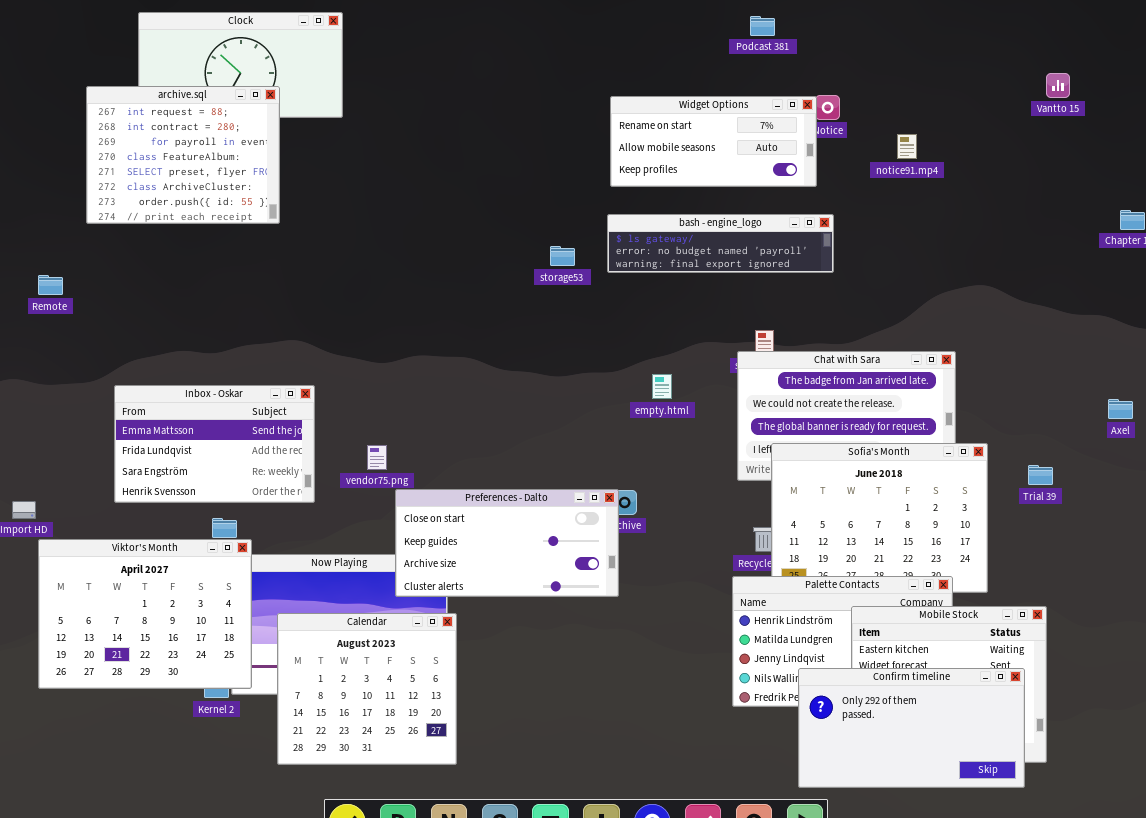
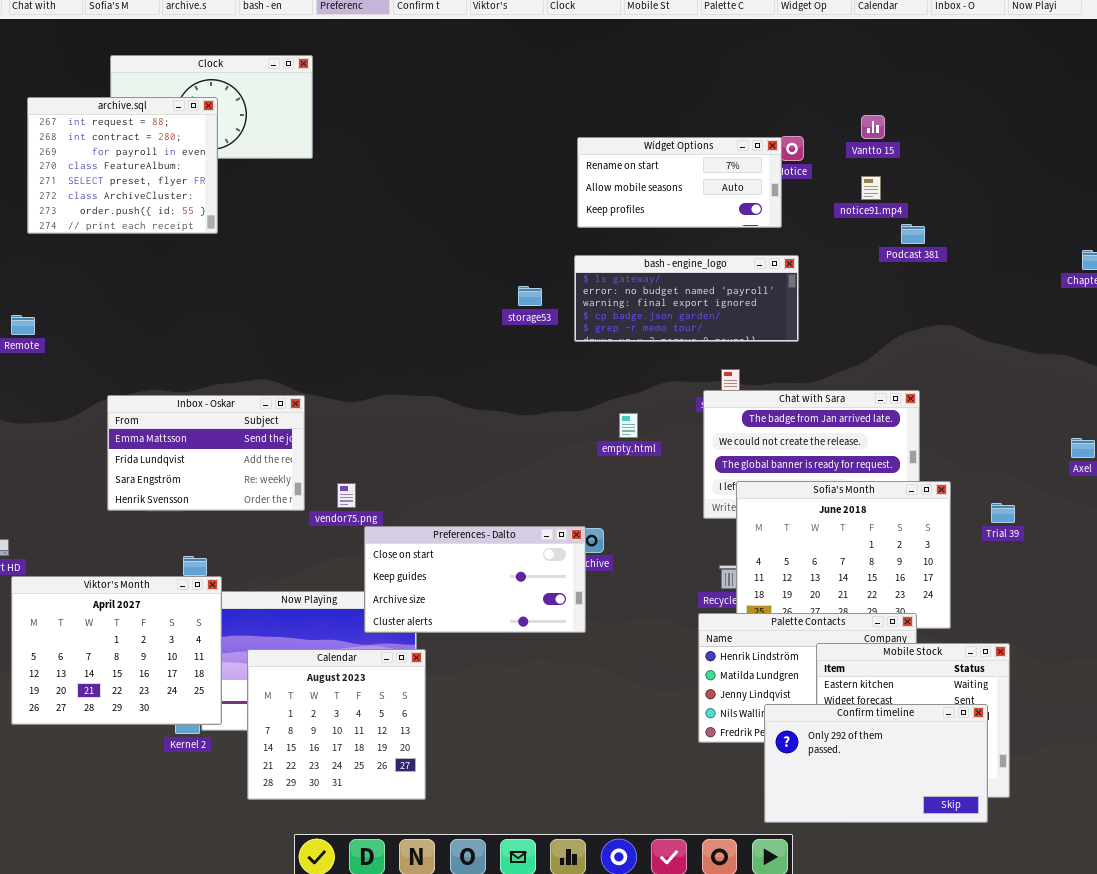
Podcast 381: [750,16,775,36] -> [901,224,925,244], moved
Vantto 15: [1046,73,1070,98] -> [861,115,885,139], moved
archive.sql: [86,86,280,224] -> [27,97,218,234], moved
bash - engine_logo: [607,214,834,273] -> [574,255,799,342], resized
Inbox - Oskar: [114,385,315,503] -> [107,395,305,511], moved

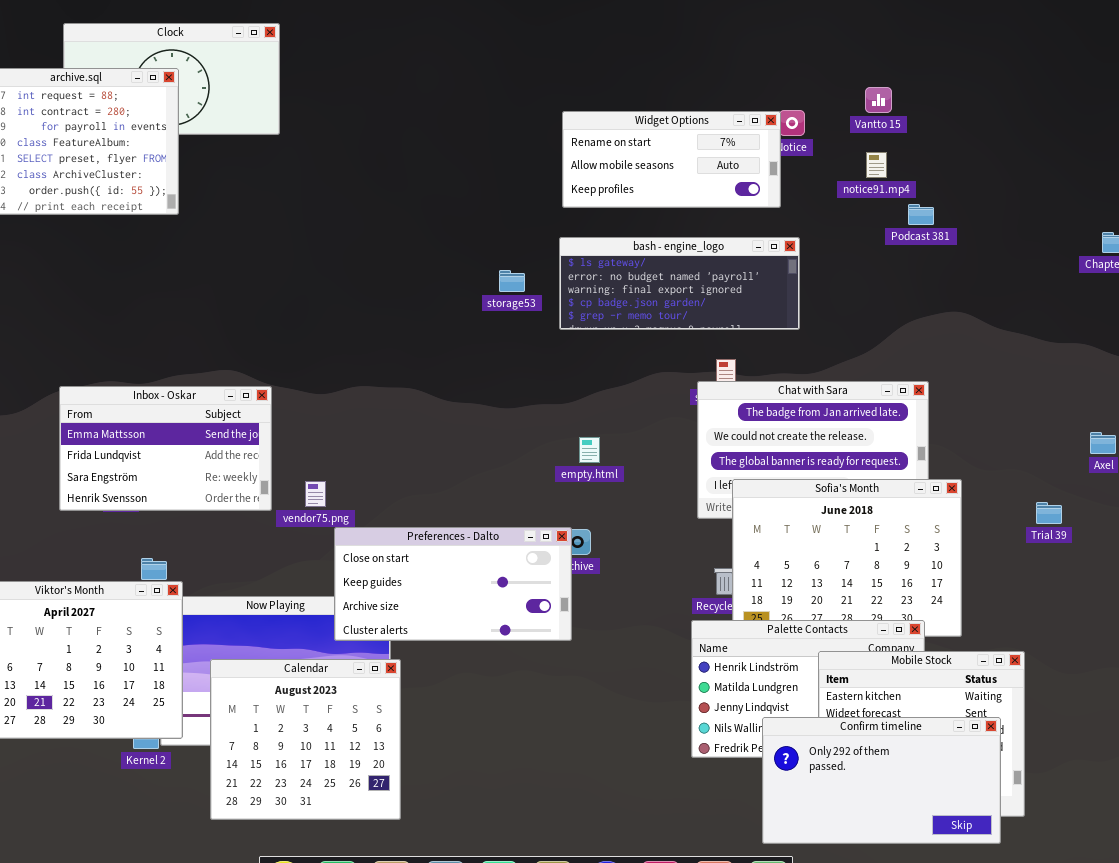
empty.html: [619,413,638,438] -> [579,437,600,463], moved
Trial 39: [991,503,1015,523] -> [1036,502,1062,524], moved

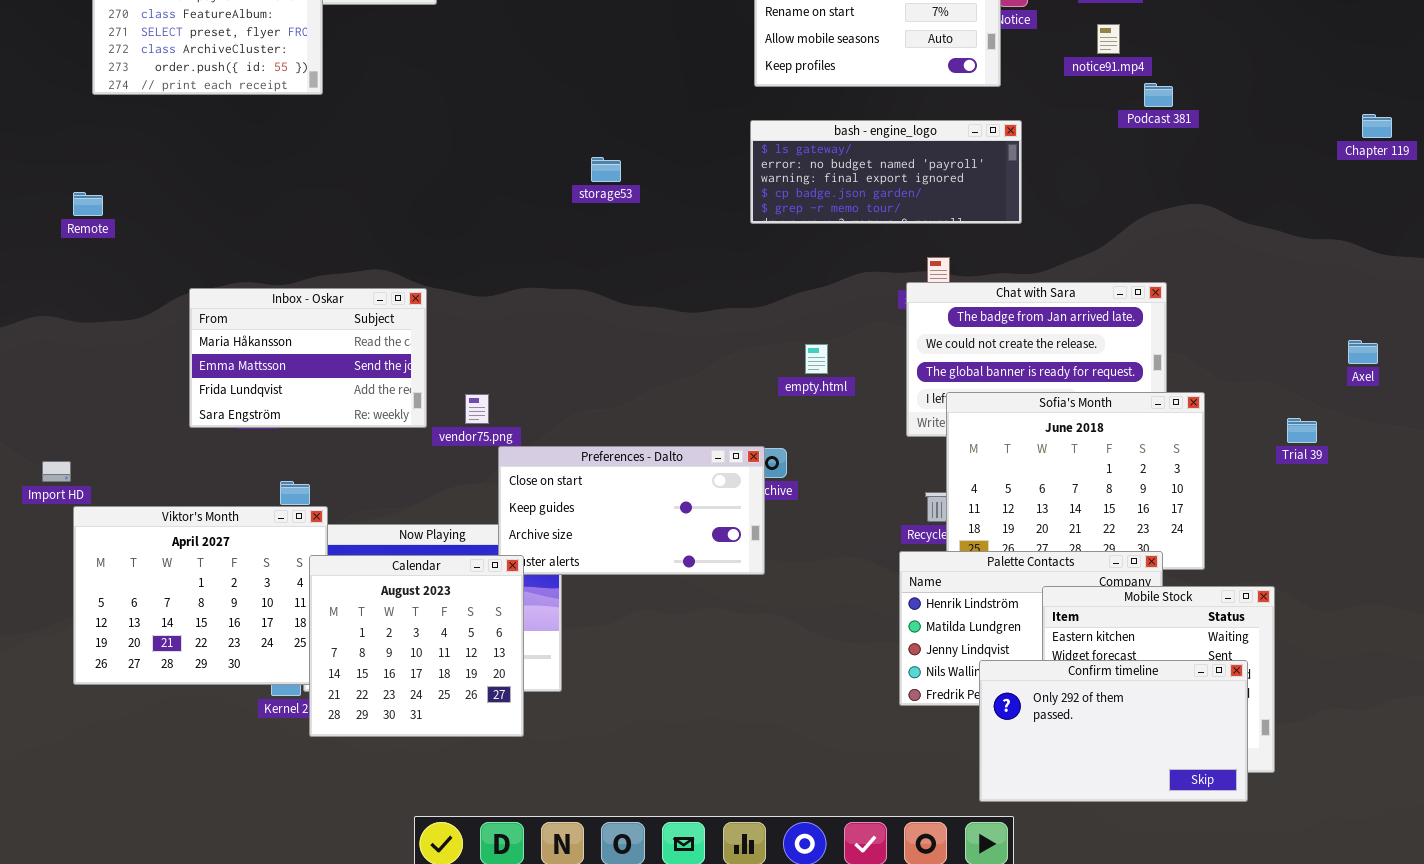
storage53: [499,270,525,292] -> [591,157,621,182], moved
Inbox - Oskar: [59,386,272,511] -> [189,288,427,428], scrolled up 1 row
empty.html: [579,437,600,463] -> [805,344,828,374], moved
Calendar: [210,659,401,820] -> [309,555,524,737], moved

